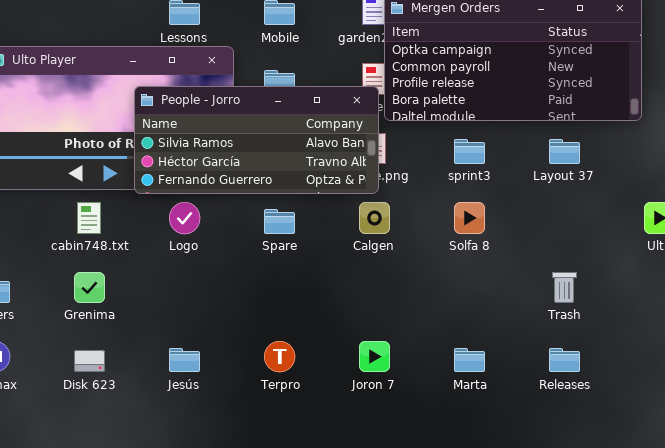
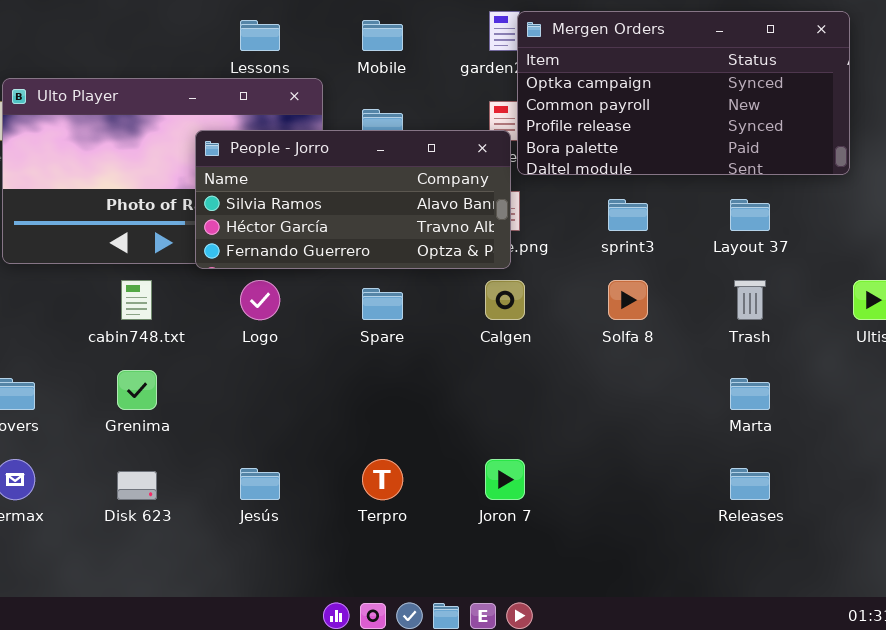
Trash: [552,272,577,303] -> [734,280,766,320], moved
Marta: [454,348,485,372] -> [730,378,770,410], moved

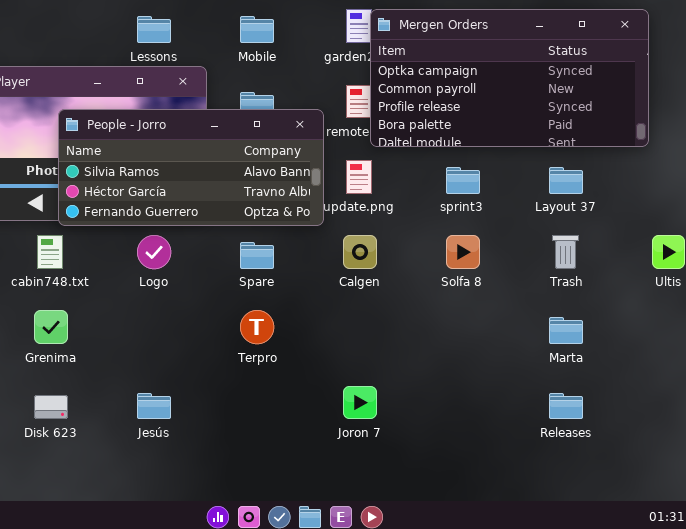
People - Jorro: [195,130,511,269] -> [58,109,324,226], moved
Terpro: [362,459,403,500] -> [240,310,274,344], moved

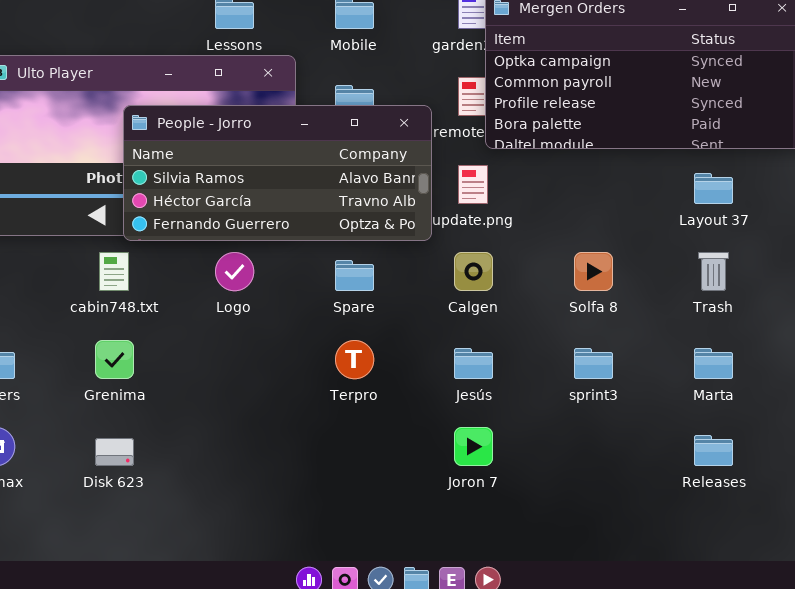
sprint3: [446,167,480,194] -> [574,348,613,379], moved
Jesús: [137,393,171,419] -> [454,348,493,379], moved

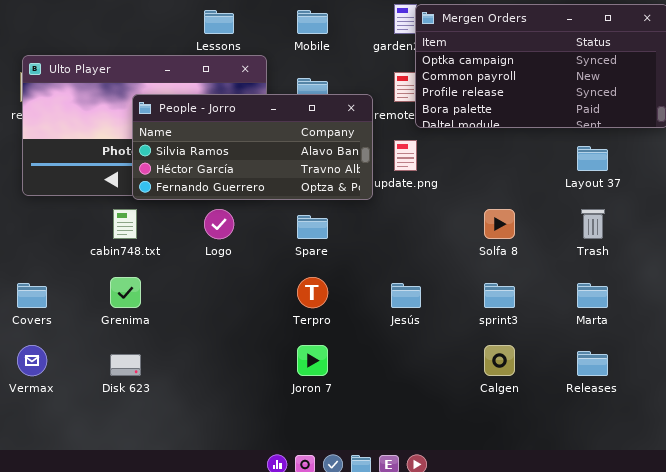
Calgen: [454,252,493,291] -> [484,345,515,376], moved
Joron 7: [454,427,493,466] -> [297,345,328,376], moved

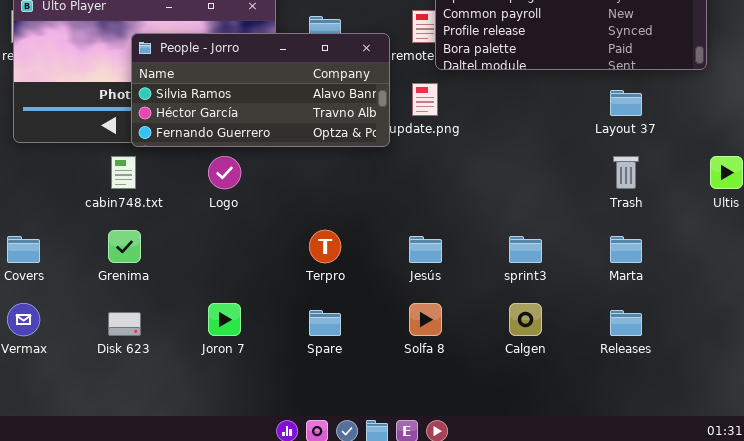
Solfa 8: [484,209,515,239] -> [409,303,442,336], moved
Spare: [297,215,328,239] -> [309,310,341,336], moved
Joron 7: [297,345,328,376] -> [208,303,241,336], moved

